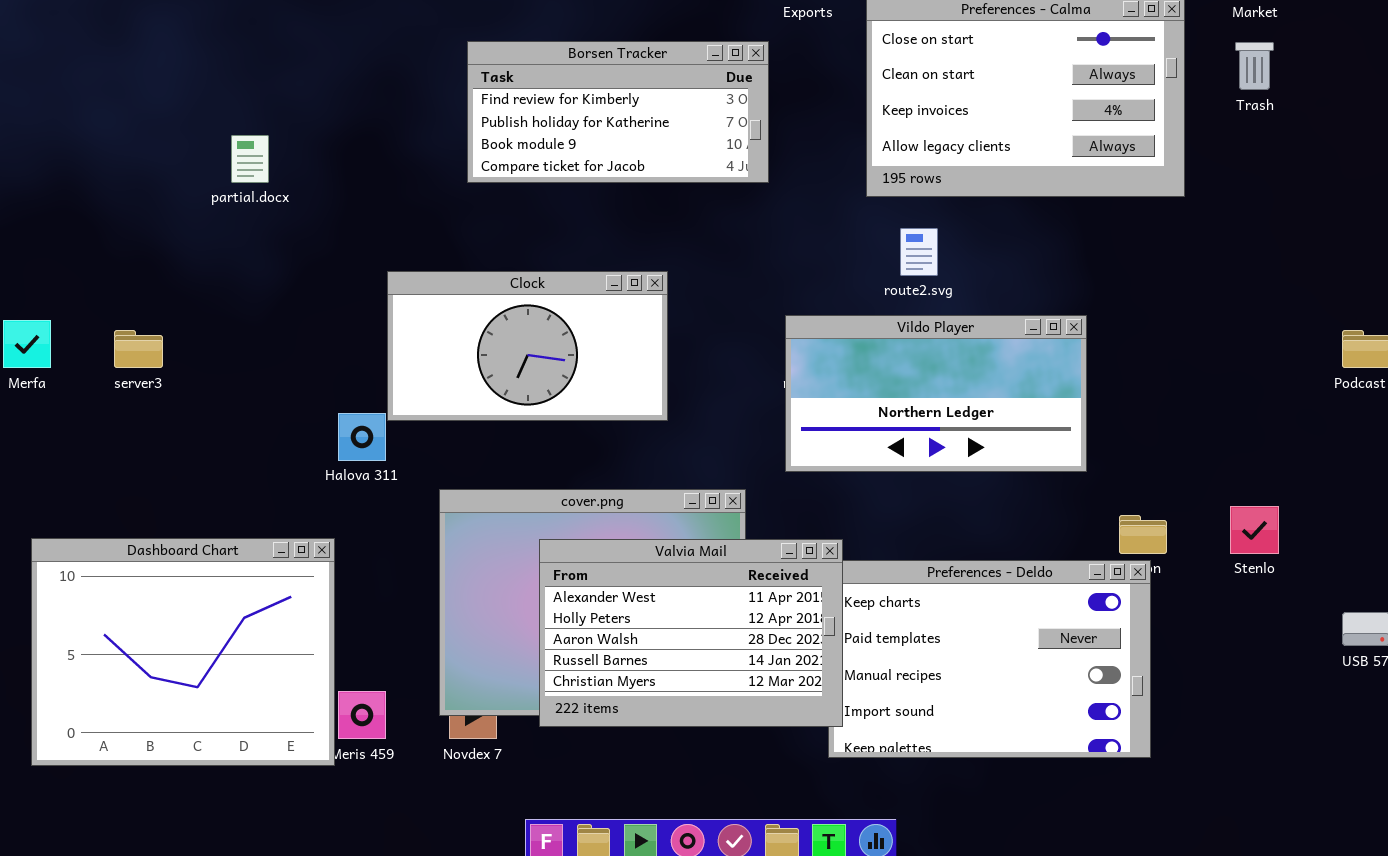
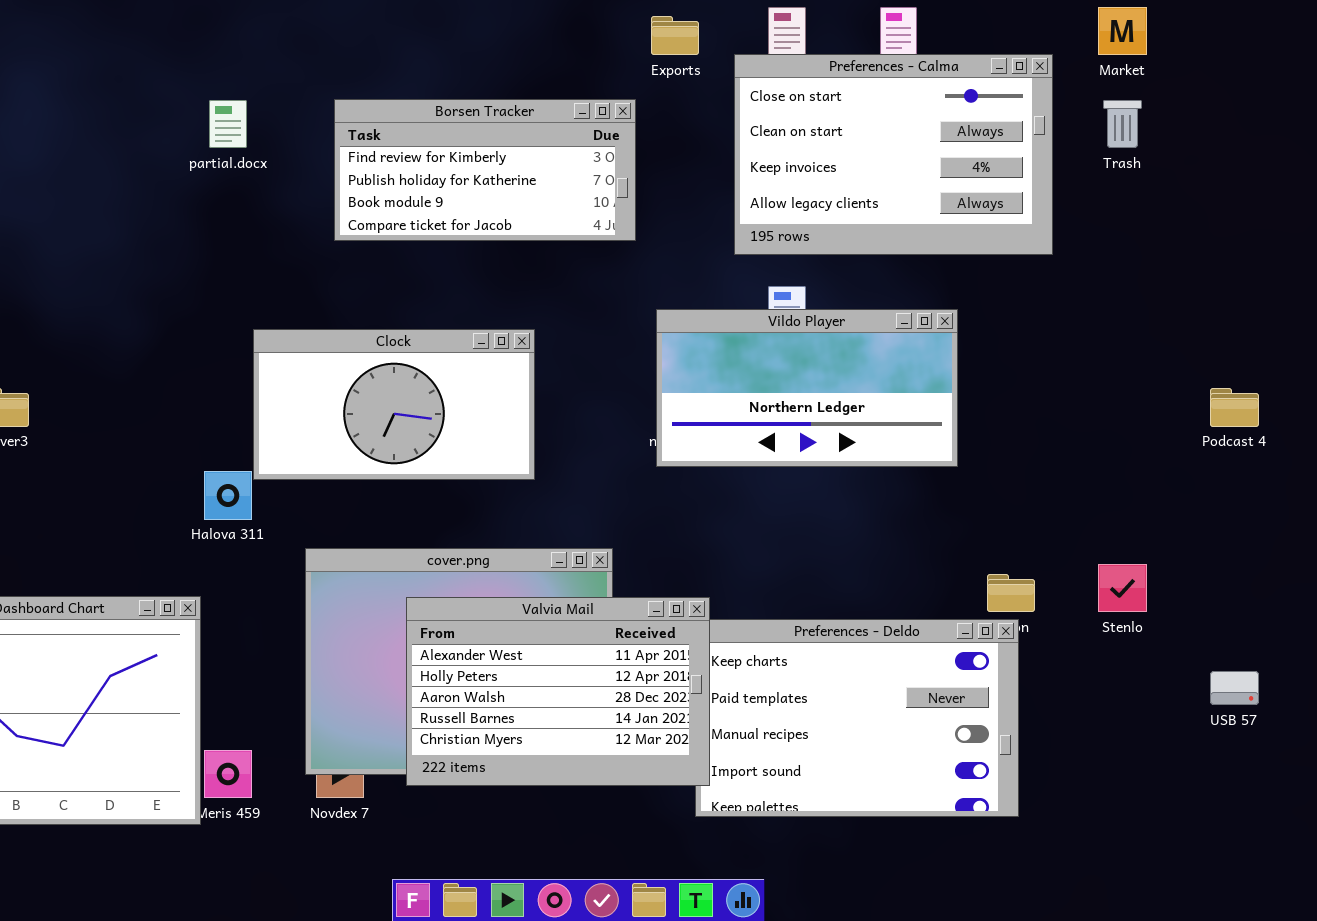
partial.docx: [231,135,269,183] -> [209,100,247,148], moved
Vildo Player: [785,315,1087,472] -> [656,309,958,467], moved

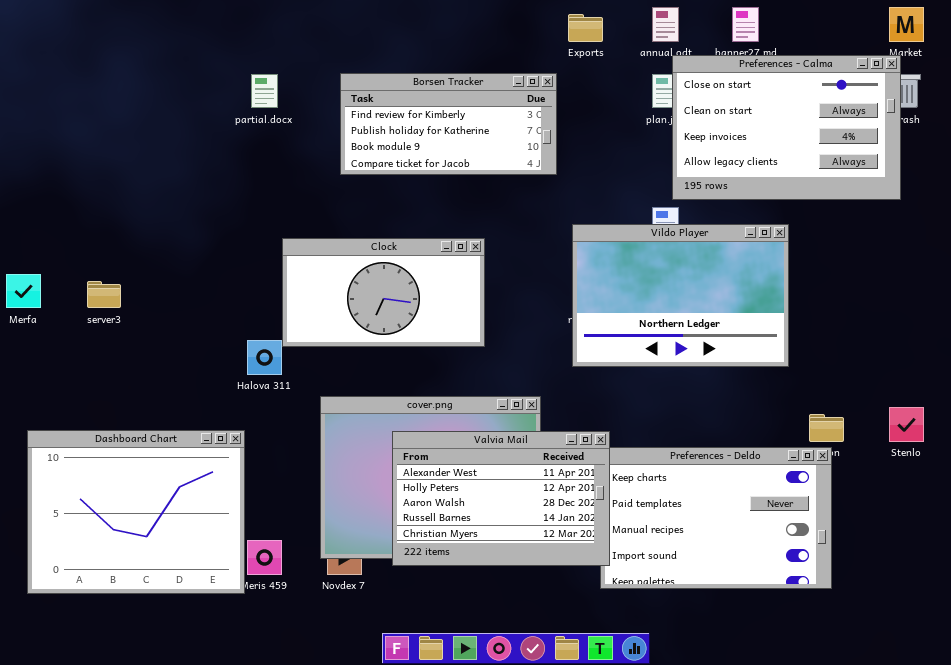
Preferences - Calma: [734,54,1053,255] -> [672,55,901,200], moved
Vildo Player: [656,309,958,467] -> [572,224,789,367], resized

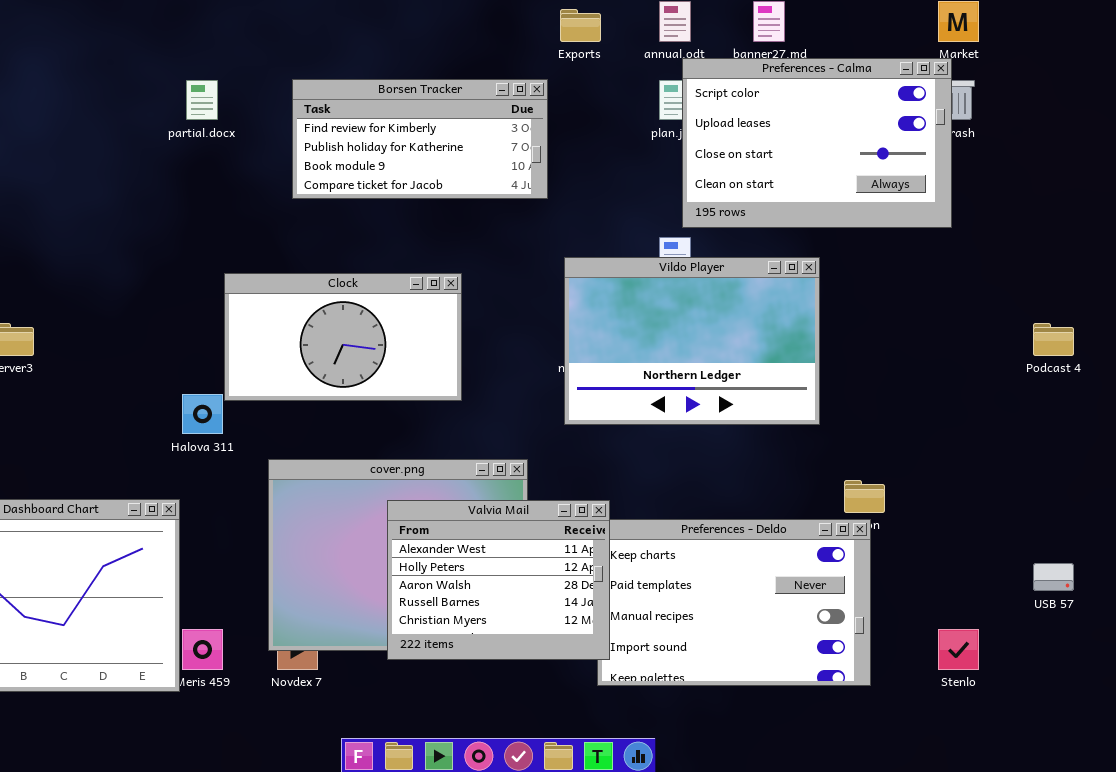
Preferences - Calma: [672,55,901,200] -> [682,58,952,228], scrolled up 2 rows
Stenlo: [889,407,924,442] -> [938,629,979,670], moved
Valvia Mail: [392,431,610,566] -> [387,500,610,660], resized

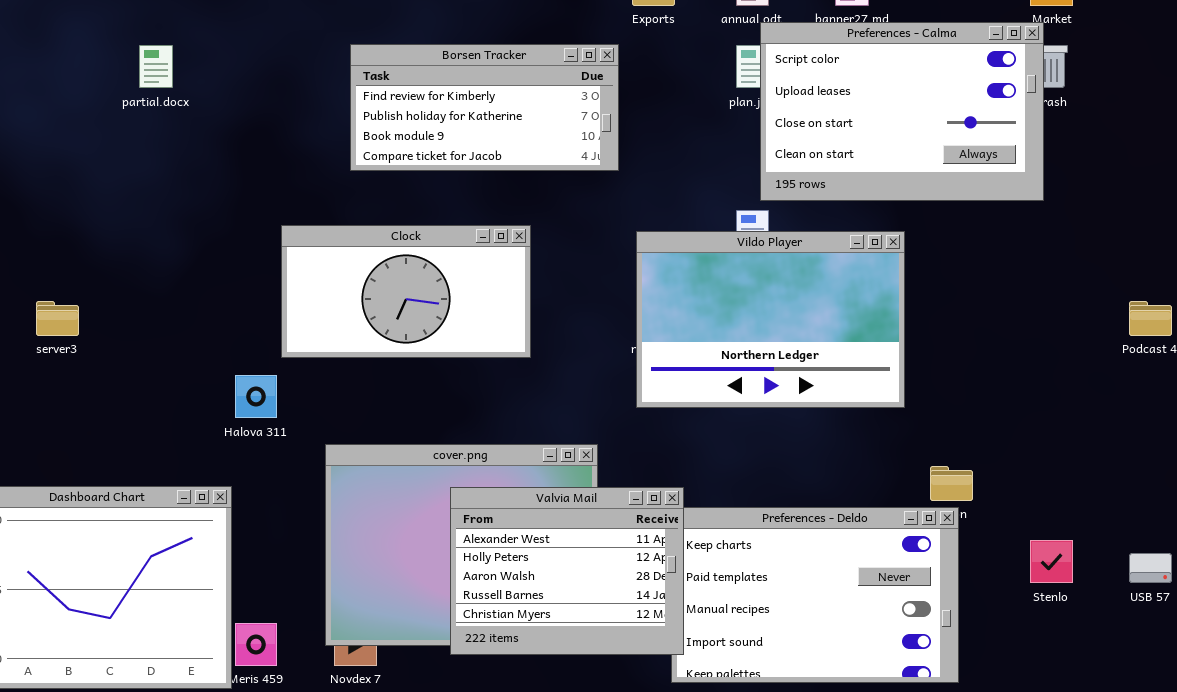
partial.docx: [186,80,218,120] -> [139,45,173,88], moved
Clock: [224,273,462,401] -> [281,225,531,358], moved
Stenlo: [938,629,979,670] -> [1030,540,1073,583], moved

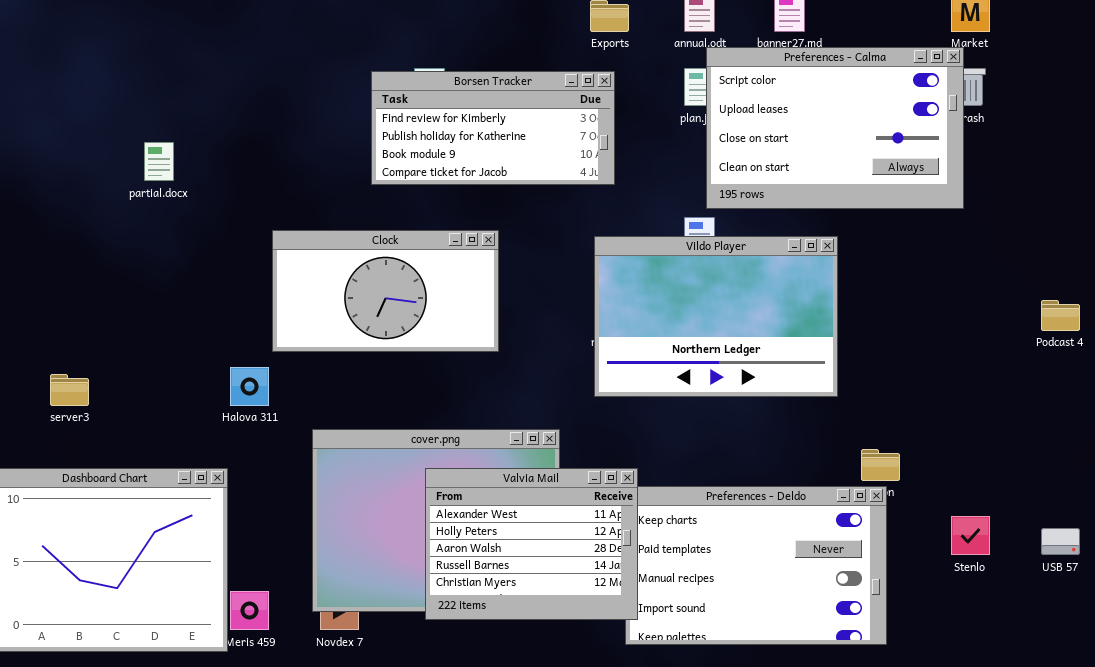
Borsen Tracker: [350,44,619,171] -> [371,71,615,185], moved
partial.docx: [139,45,173,88] -> [144,142,174,181], moved
server3: [36,301,79,336] -> [50,374,89,406], moved

